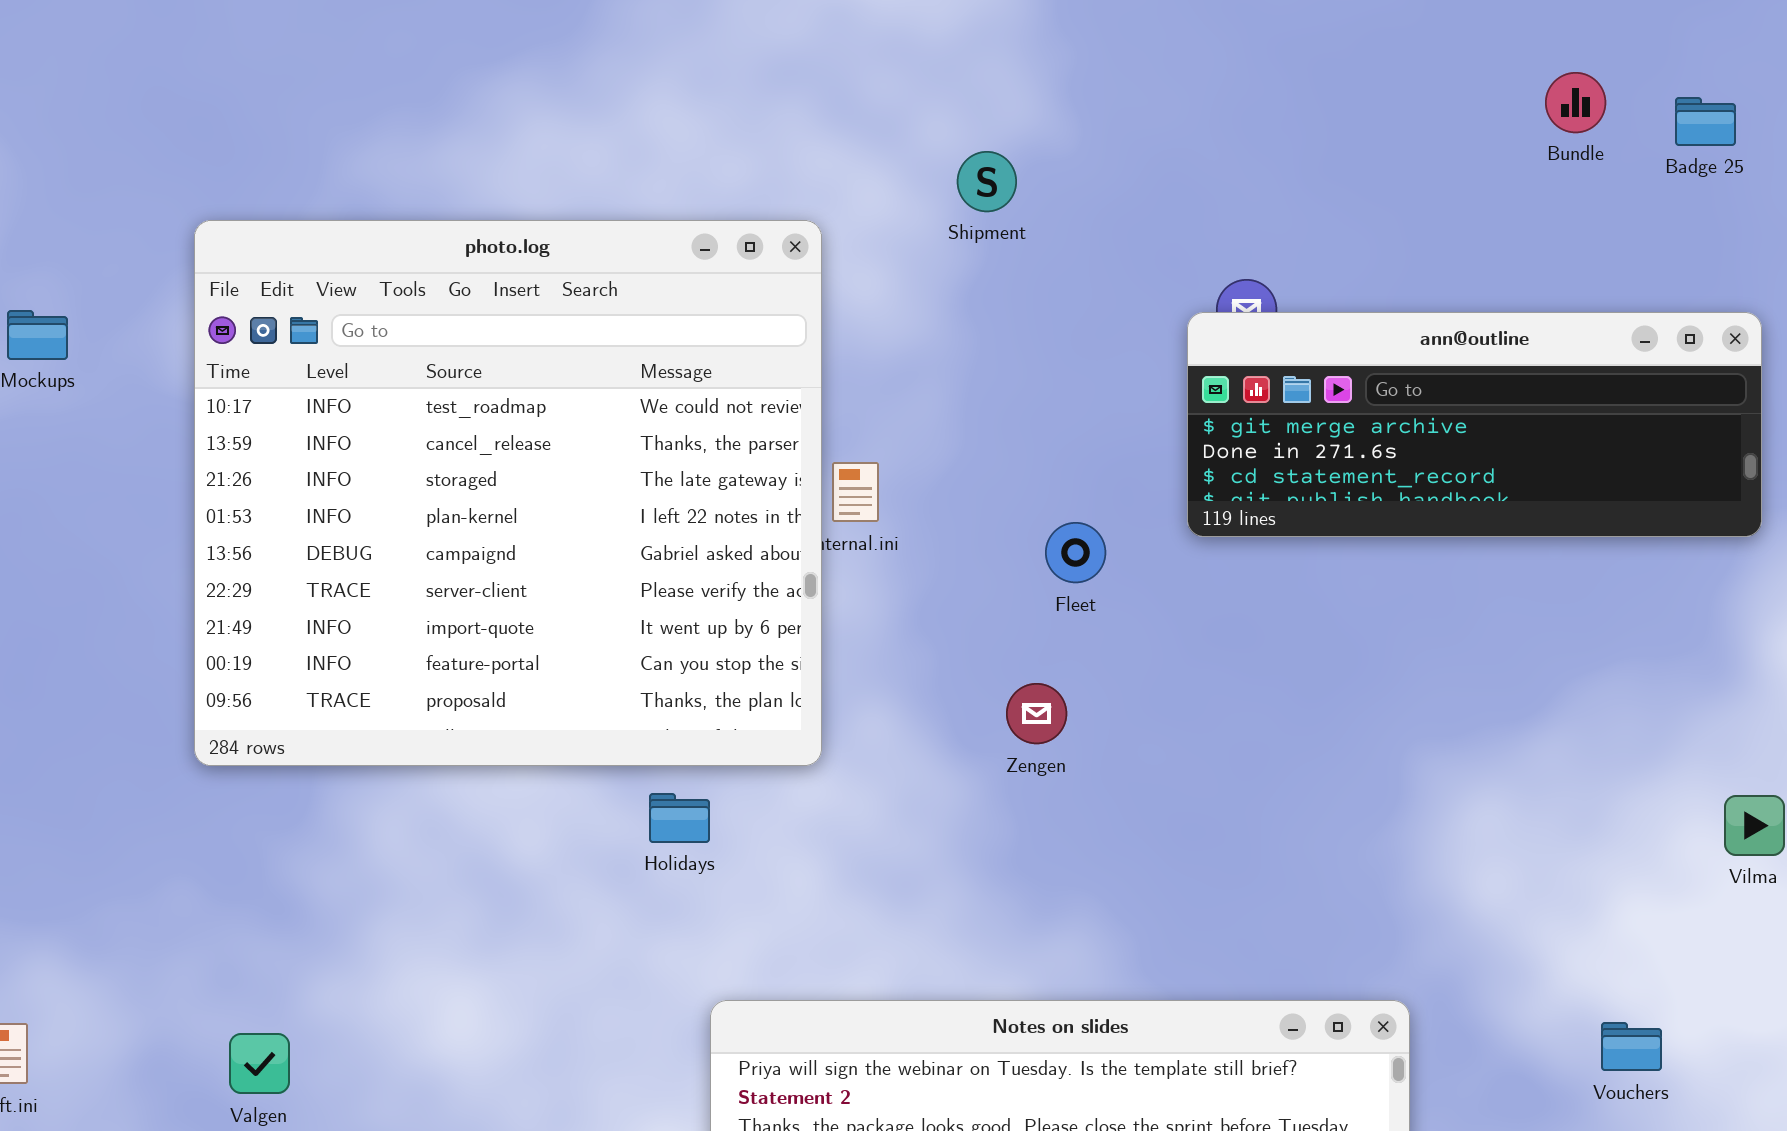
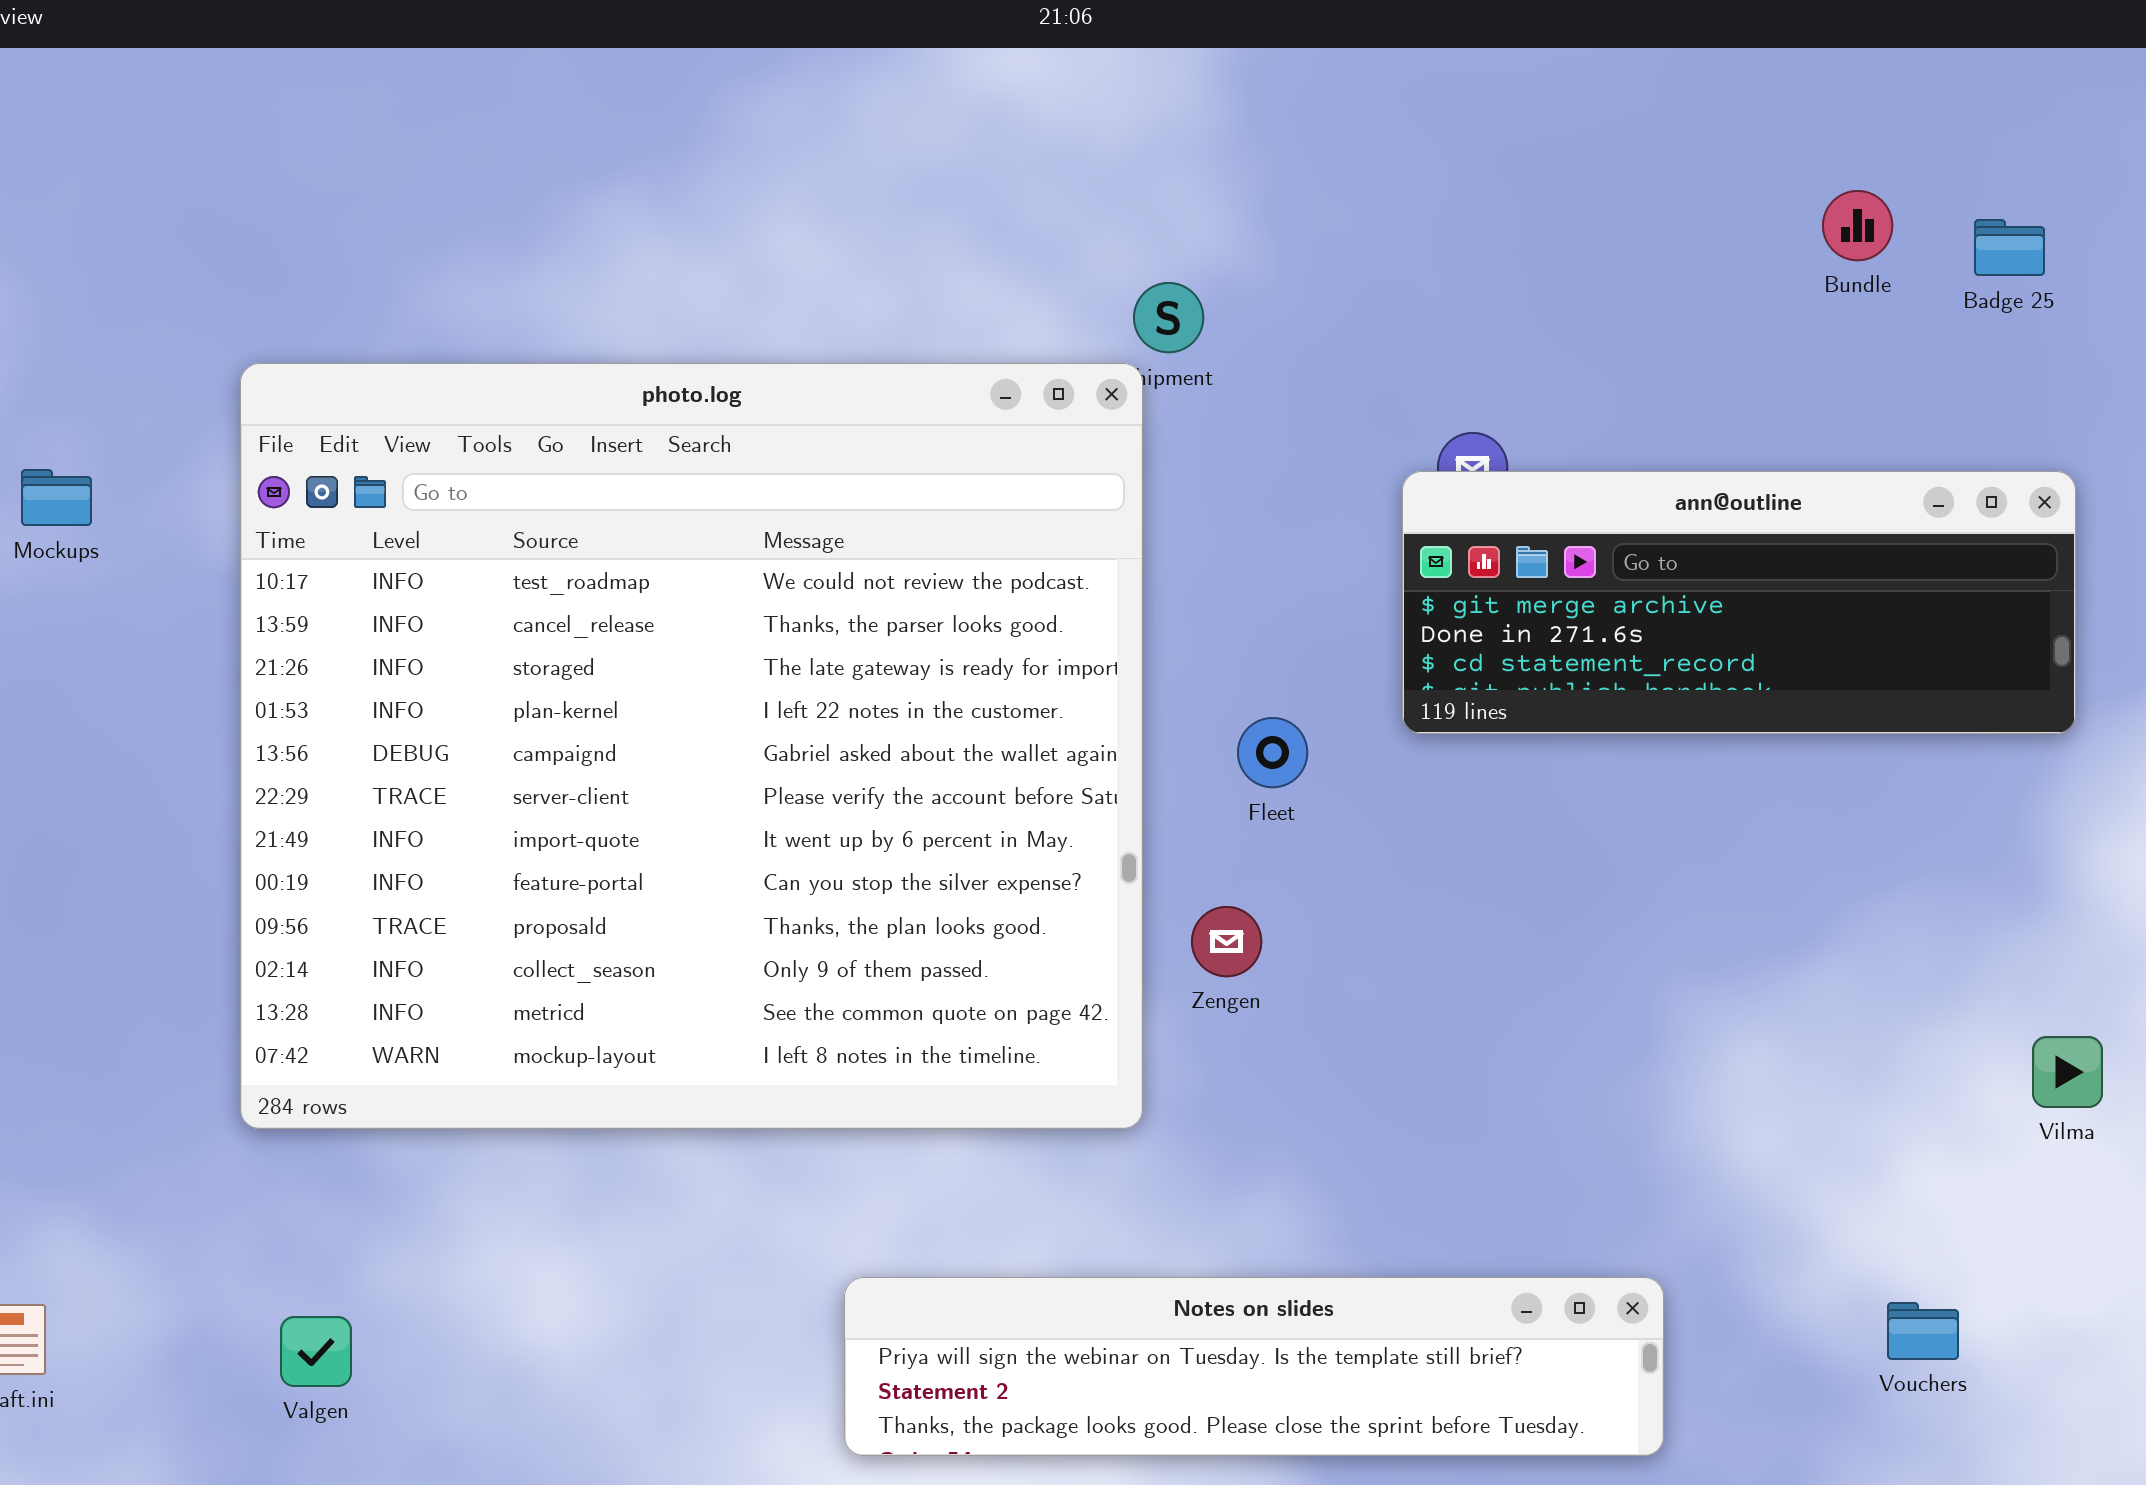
photo.log: [194,220,822,766] -> [240,363,1143,1129], resized

